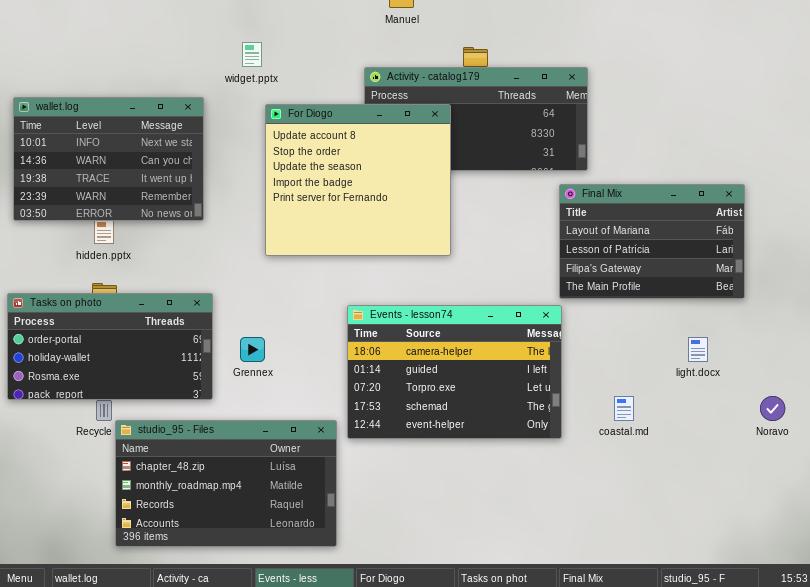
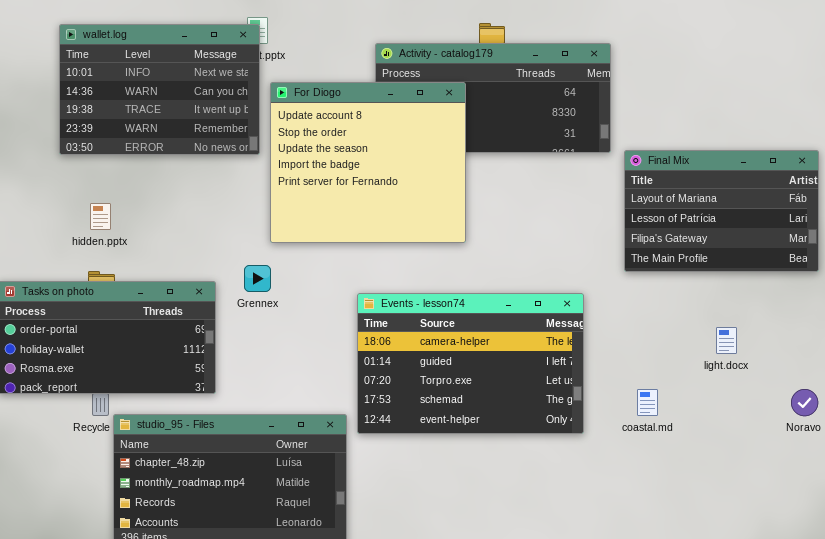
wallet.log: [13,97,204,221] -> [59,24,260,155], moved
Final Mix: [559,184,745,299] -> [624,150,819,272], moved
Grennex: [240,337,265,362] -> [244,265,271,292], moved

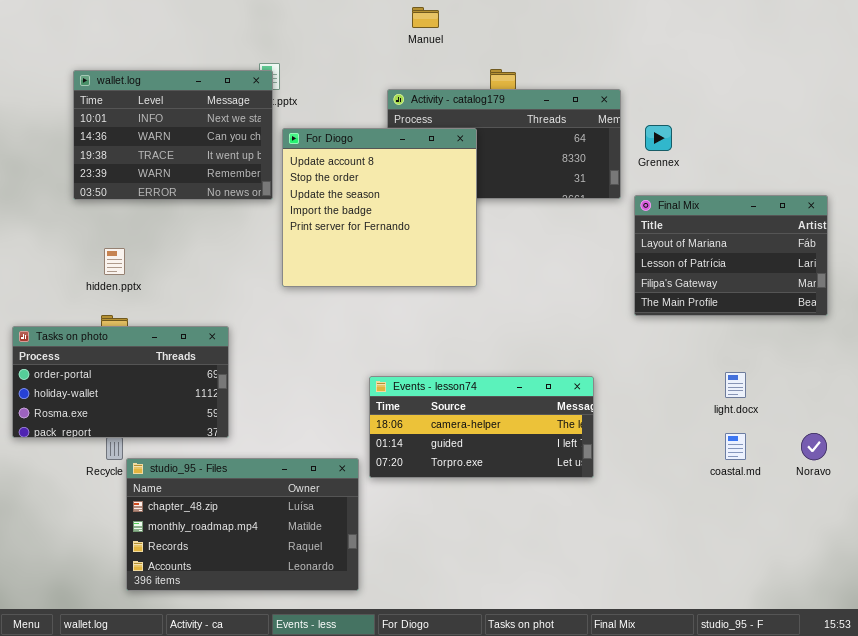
Grennex: [244,265,271,292] -> [645,125,672,151], moved
Events - lesson74: [357,293,584,434] -> [369,376,594,478], resized
coastal.md: [637,389,658,416] -> [725,433,746,460], moved

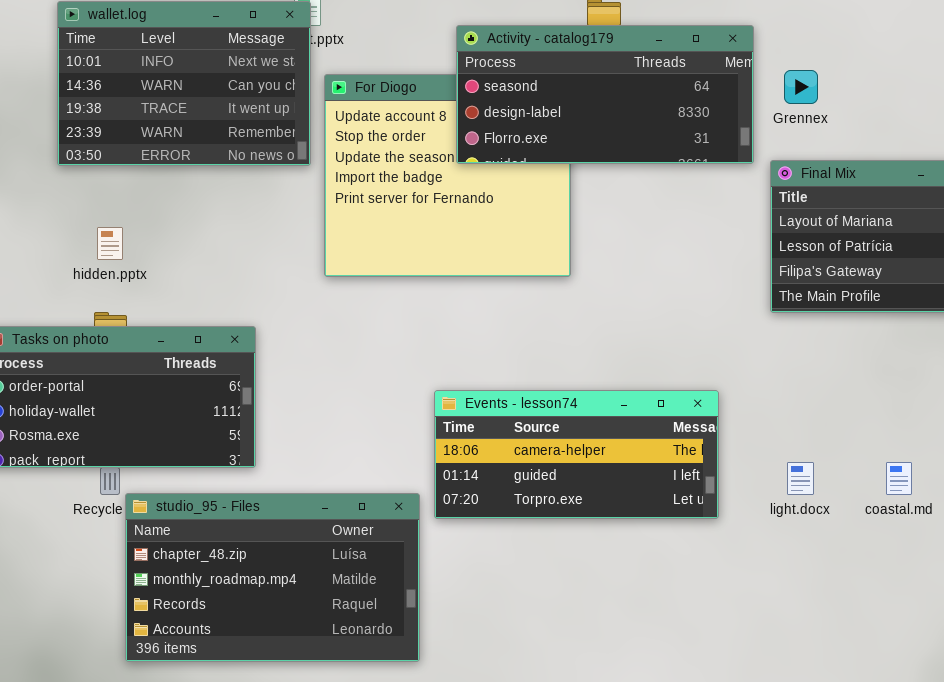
Activity - catalog179: [387,89,621,199] -> [456,25,754,164], raised
light.docx: [725,372,746,398] -> [787,462,814,495], moved

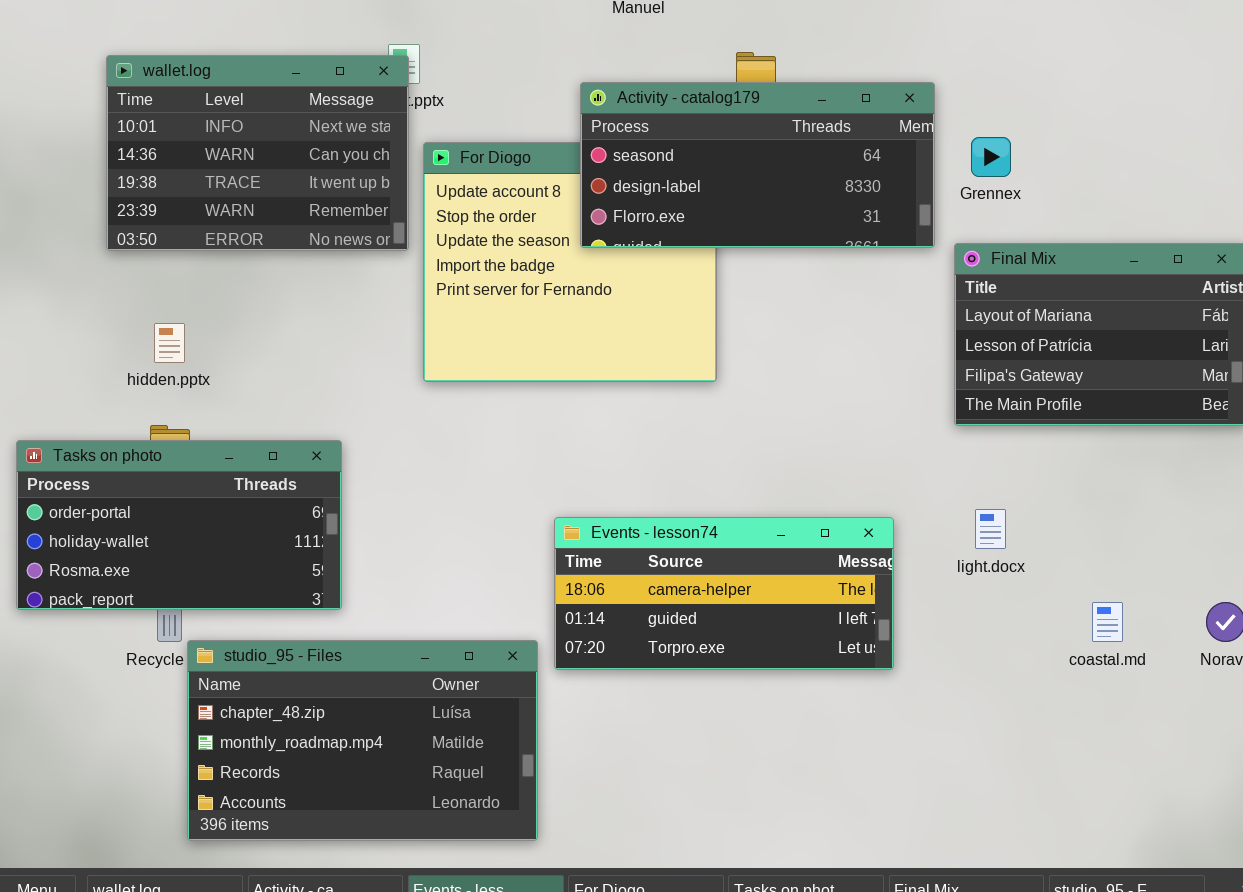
light.docx: [787,462,814,495] -> [975,509,1006,549], moved

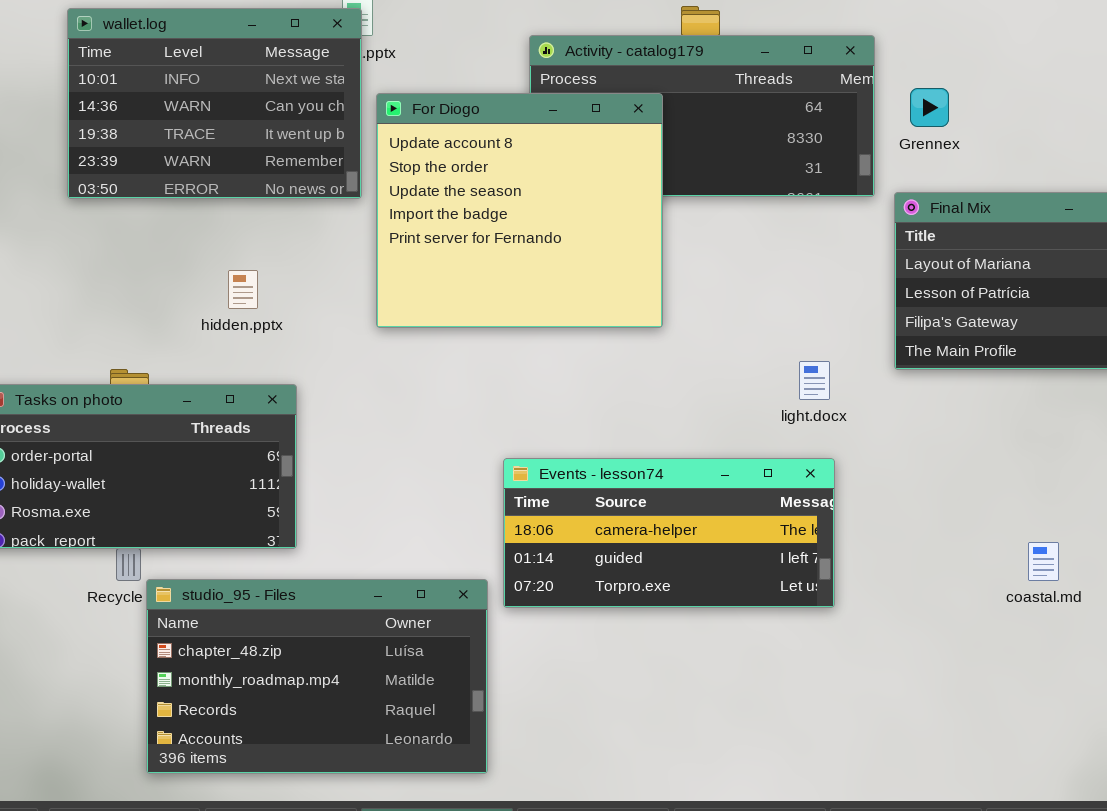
For Diogo: [423,142,717,382] -> [376,93,663,328], raised
hidden.pptx: [154,323,185,363] -> [228,270,258,309], moved
light.docx: [975,509,1006,549] -> [799,361,830,400], moved

